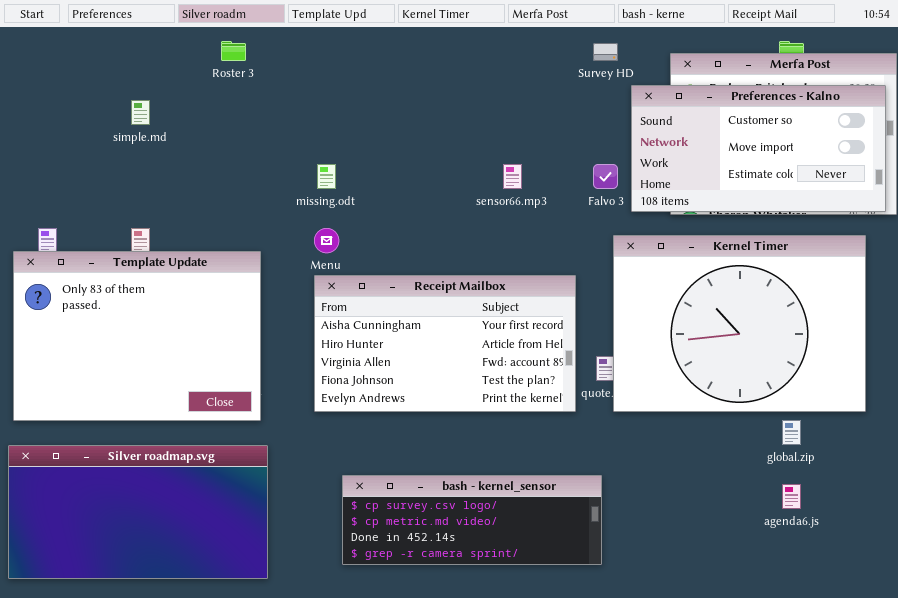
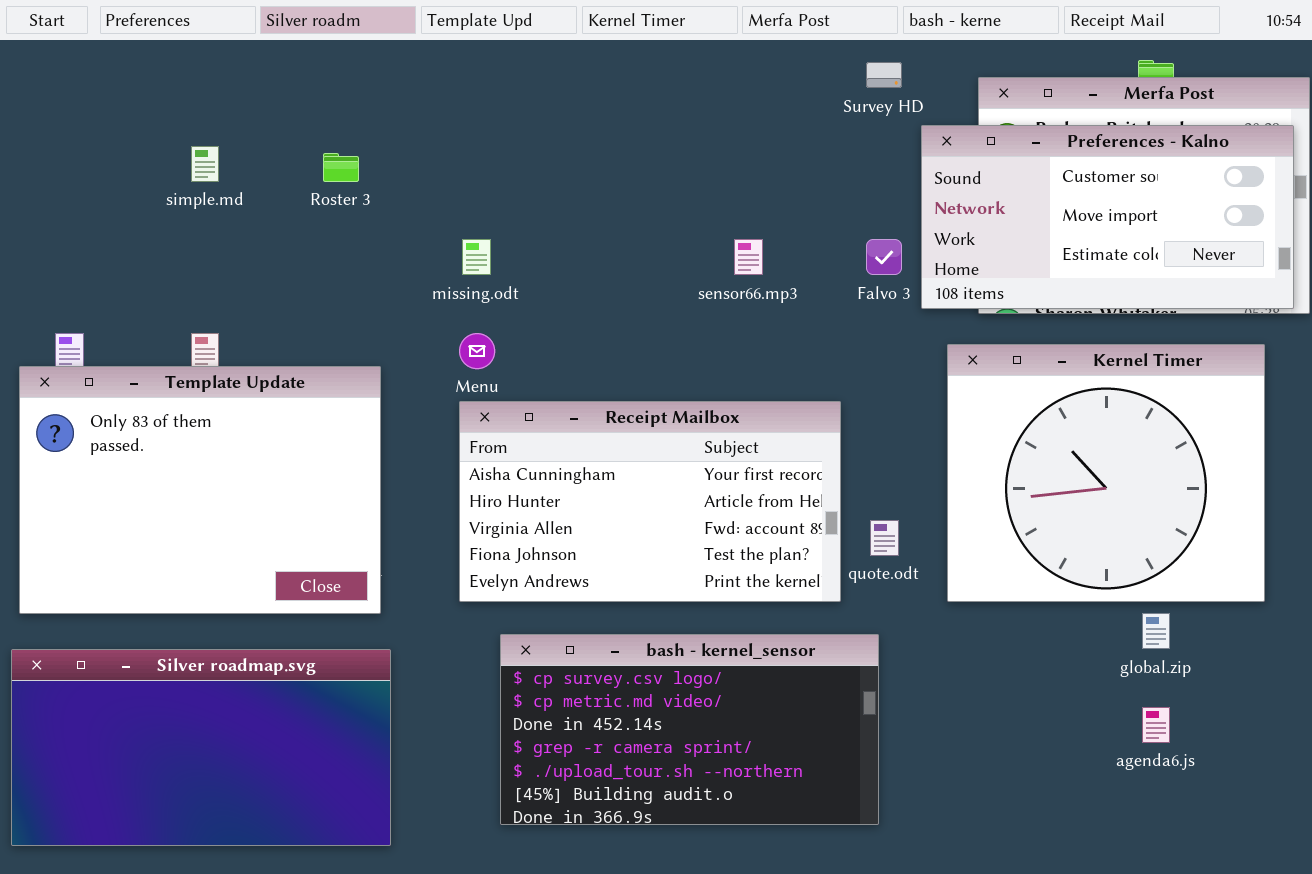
Roster 3: [221,41,246,61] -> [323,153,359,182], moved
Kernel Timer: [613,235,866,412] -> [947,344,1265,602], resized
bash - kernel_sensor: [342,475,602,565] -> [500,634,879,825], resized

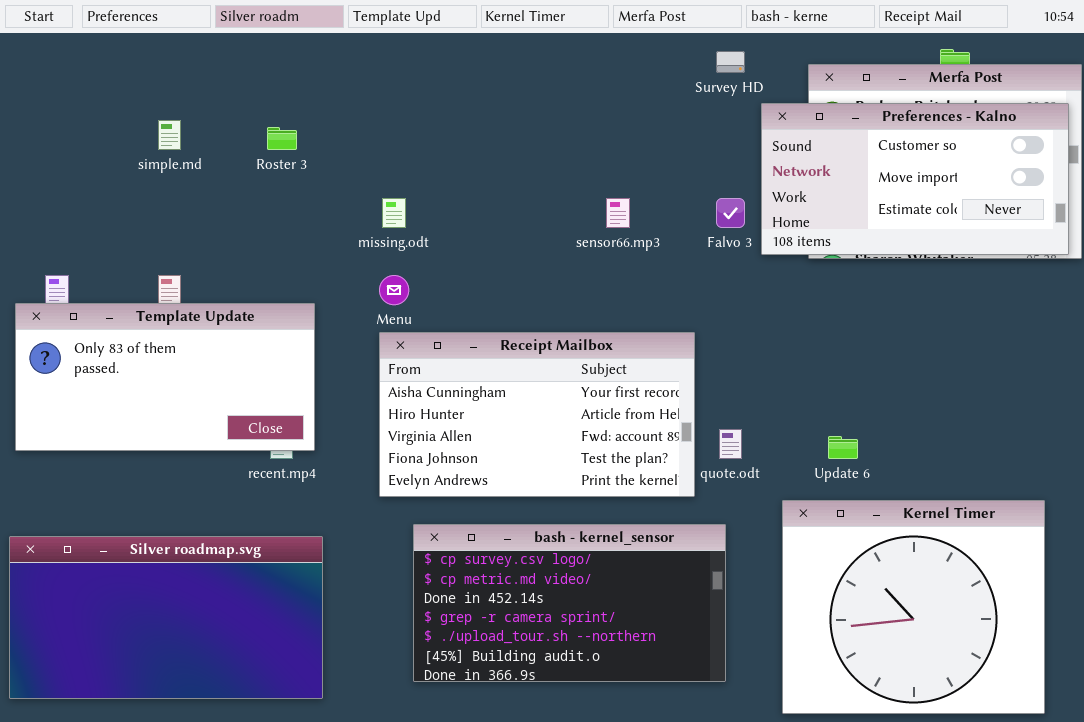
Kernel Timer: [947,344,1265,602] -> [782,500,1045,714], moved
Template Update: [19,366,381,614] -> [15,303,315,451], resized

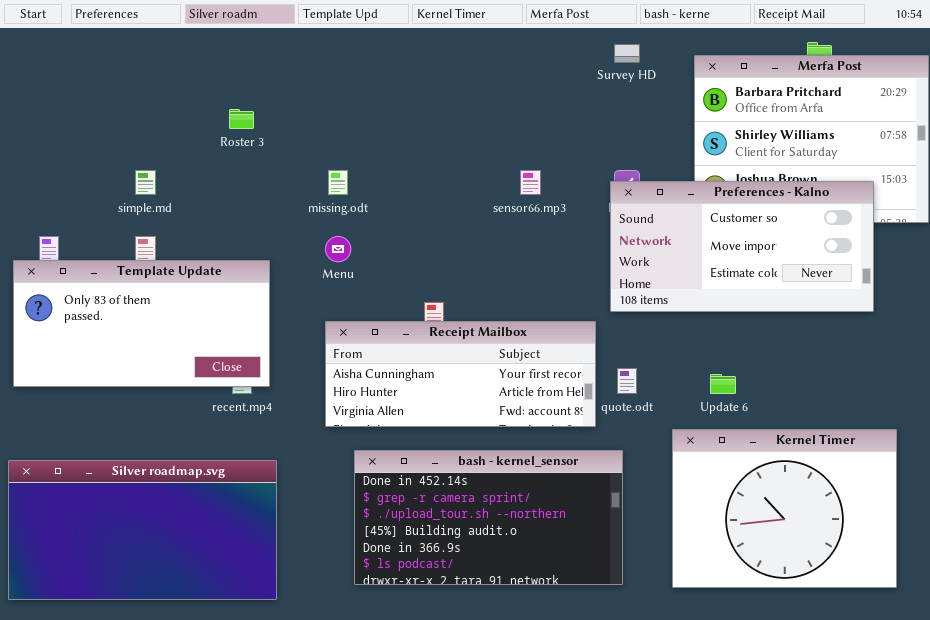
Preferences - Kalno: [761,103,1069,255] -> [610,181,874,312], moved
simple.md: [158,120,181,150] -> [135,170,156,195], moved
Receipt Mailbox: [379,332,695,497] -> [325,321,596,427], resized
Kernel Timer: [782,500,1045,714] -> [672,429,897,588], resized
bash - kernel_sensor: [413,524,726,682] -> [354,450,623,585], scrolled down 2 rows

